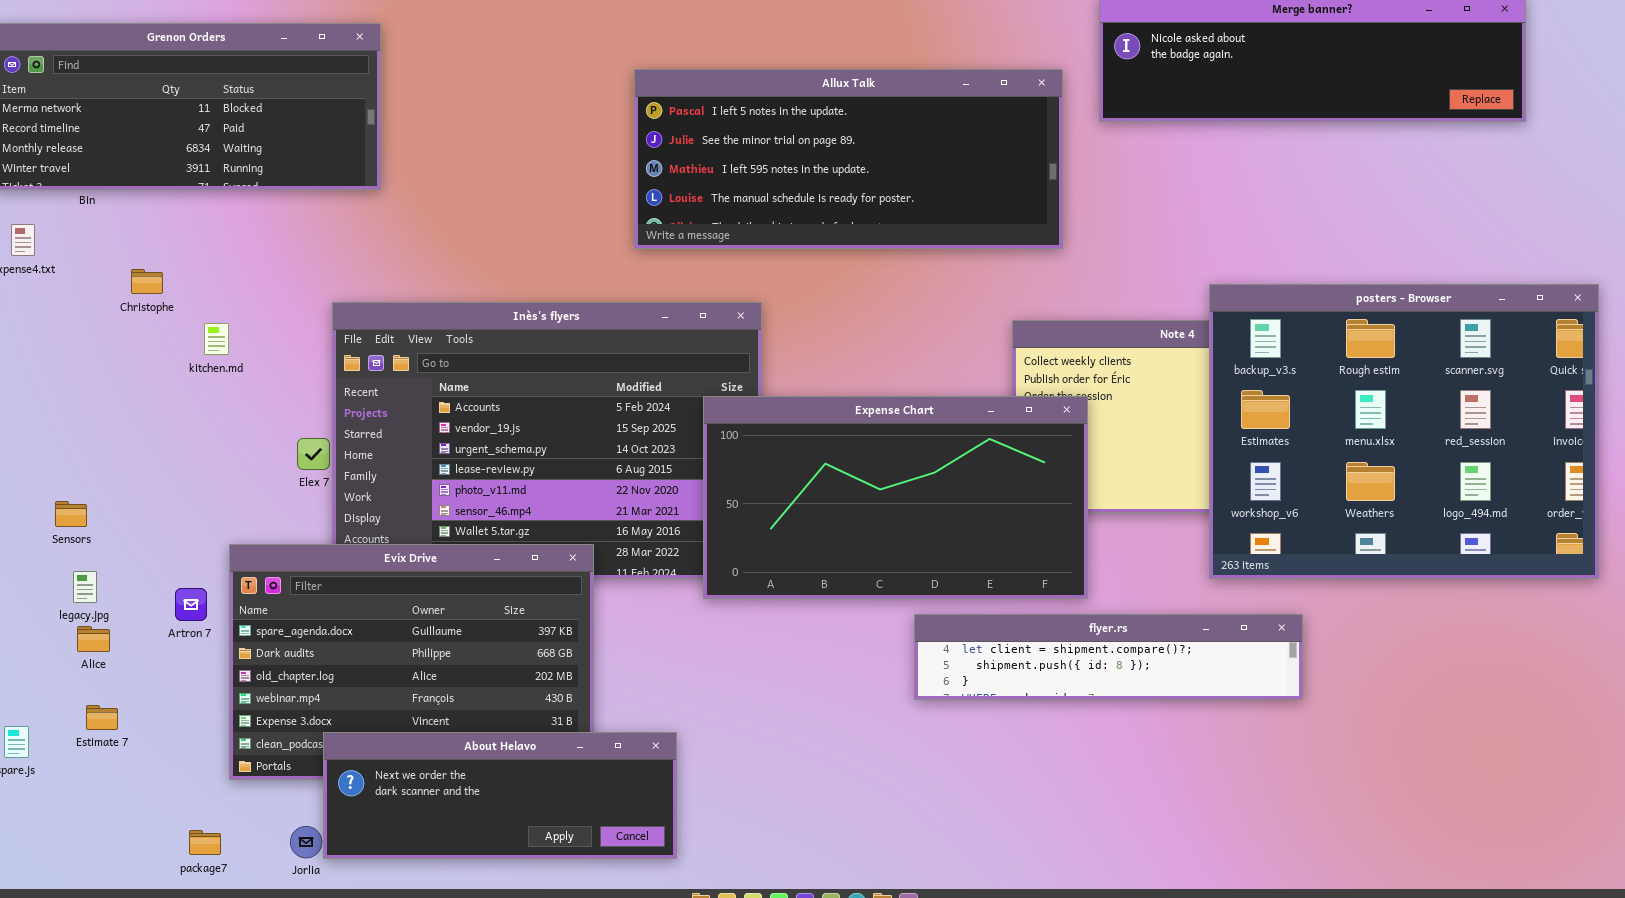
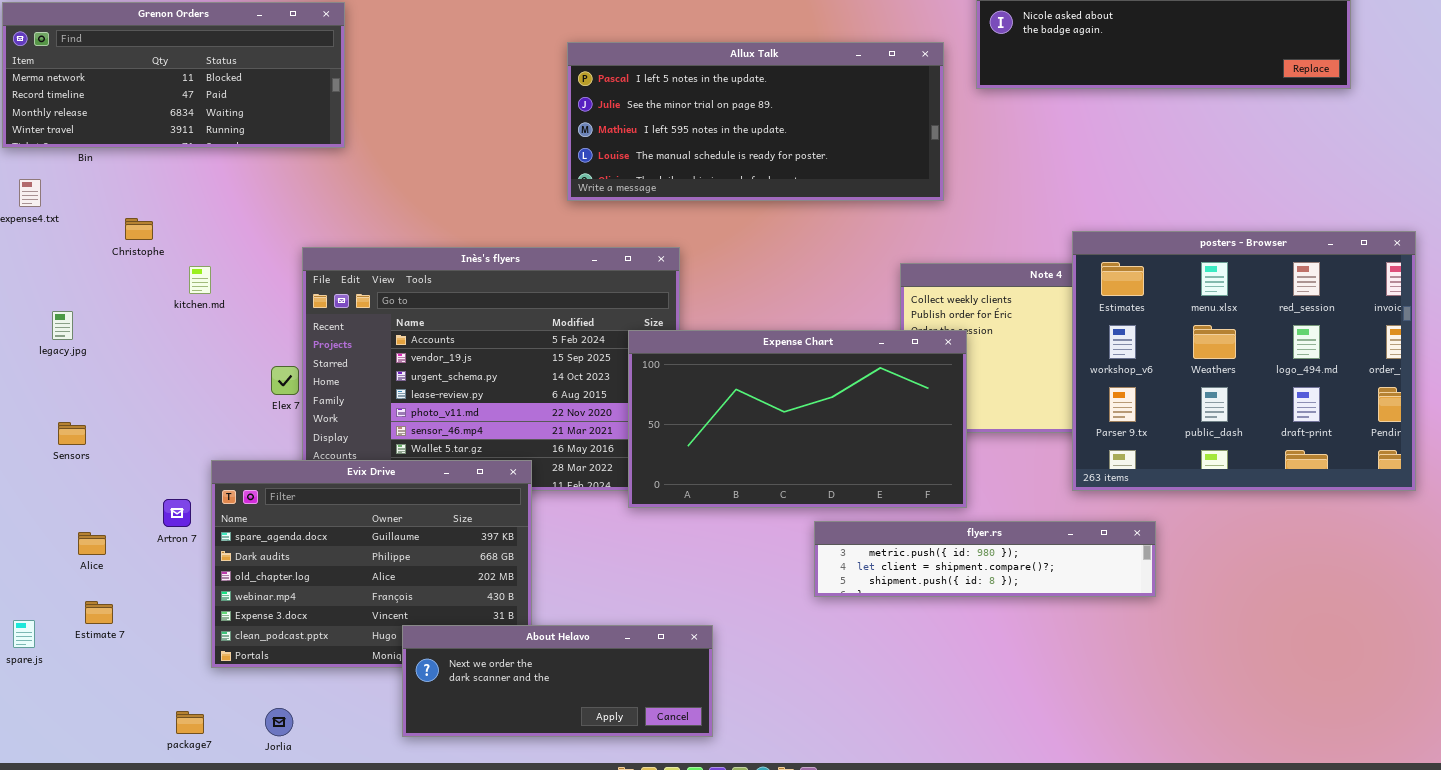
posters - Browser: [1209,284,1599,579] -> [1072,231,1416,491], scrolled down 1 row
legacy.jpg: [73,571,97,603] -> [52,311,73,340], moved
flyer.rs: [914,614,1303,700] -> [814,521,1156,597], scrolled up 1 row
About Helavo: [323,732,677,859] -> [402,625,713,737], moved

